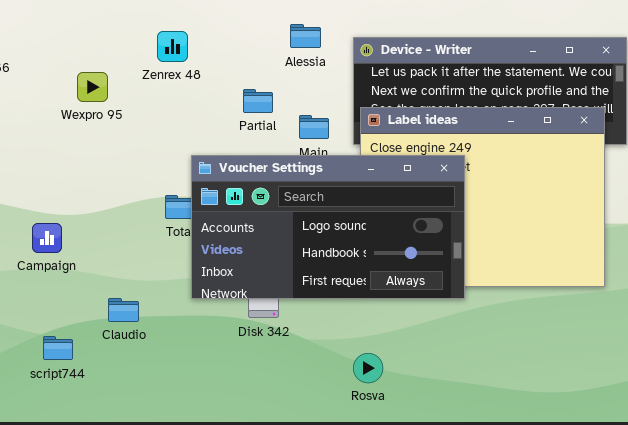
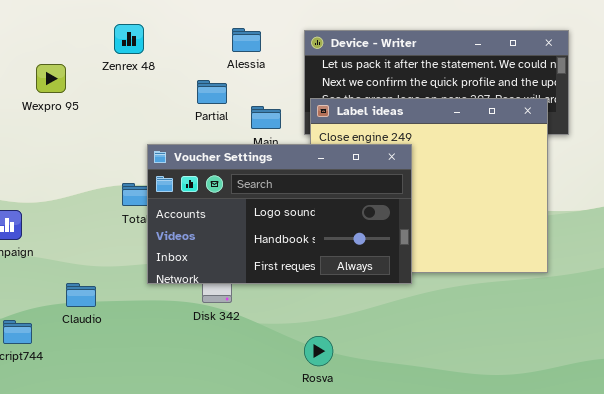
Alessia: [290,24,321,48] -> [232,28,261,52], moved

